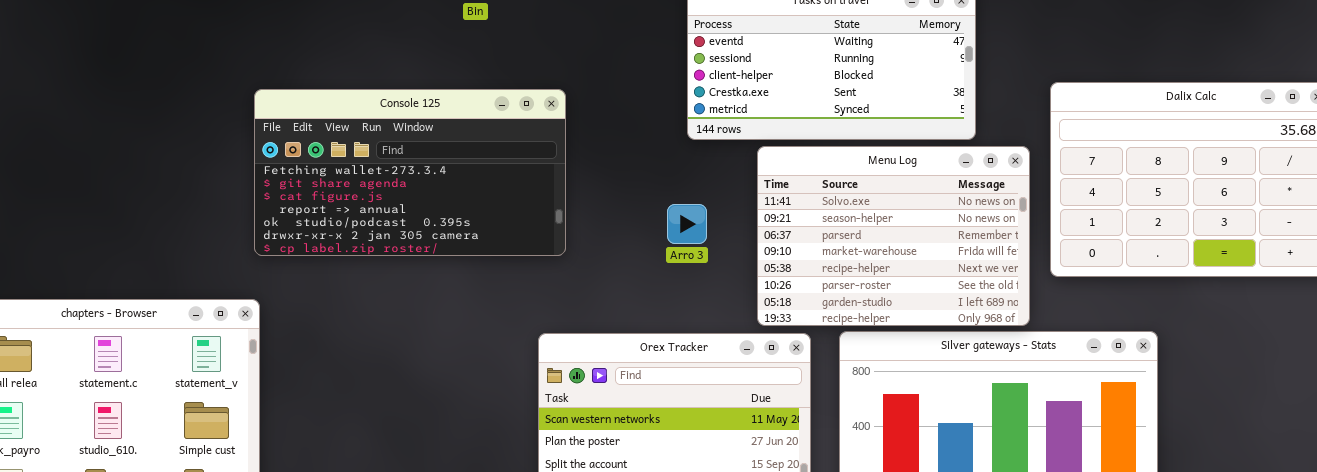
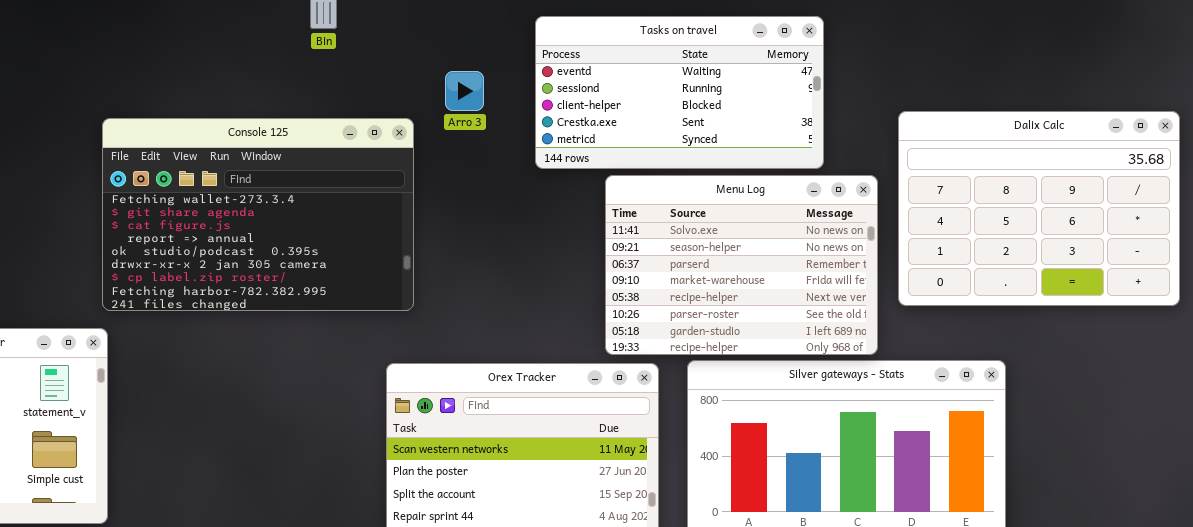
Console 125: [254,89,566,256] -> [102,118,414,311], resized
Arro 3: [667,204,707,244] -> [445,71,484,111], moved

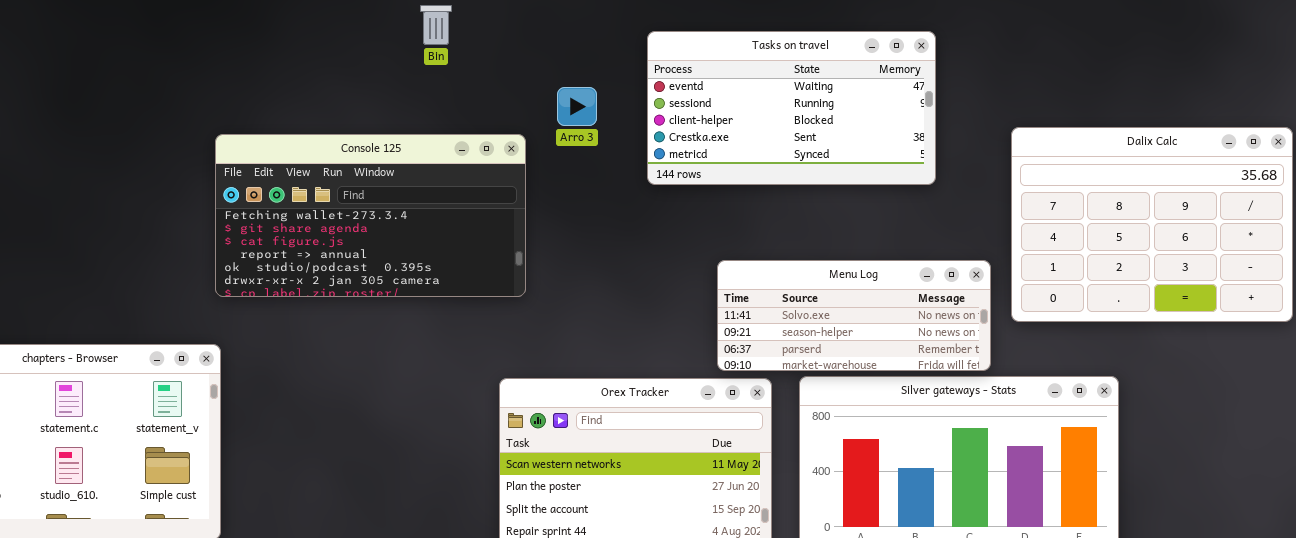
Console 125: [102,118,414,311] -> [215,134,526,297], resized
Menu Log: [605,175,878,355] -> [717,260,991,371], resized

